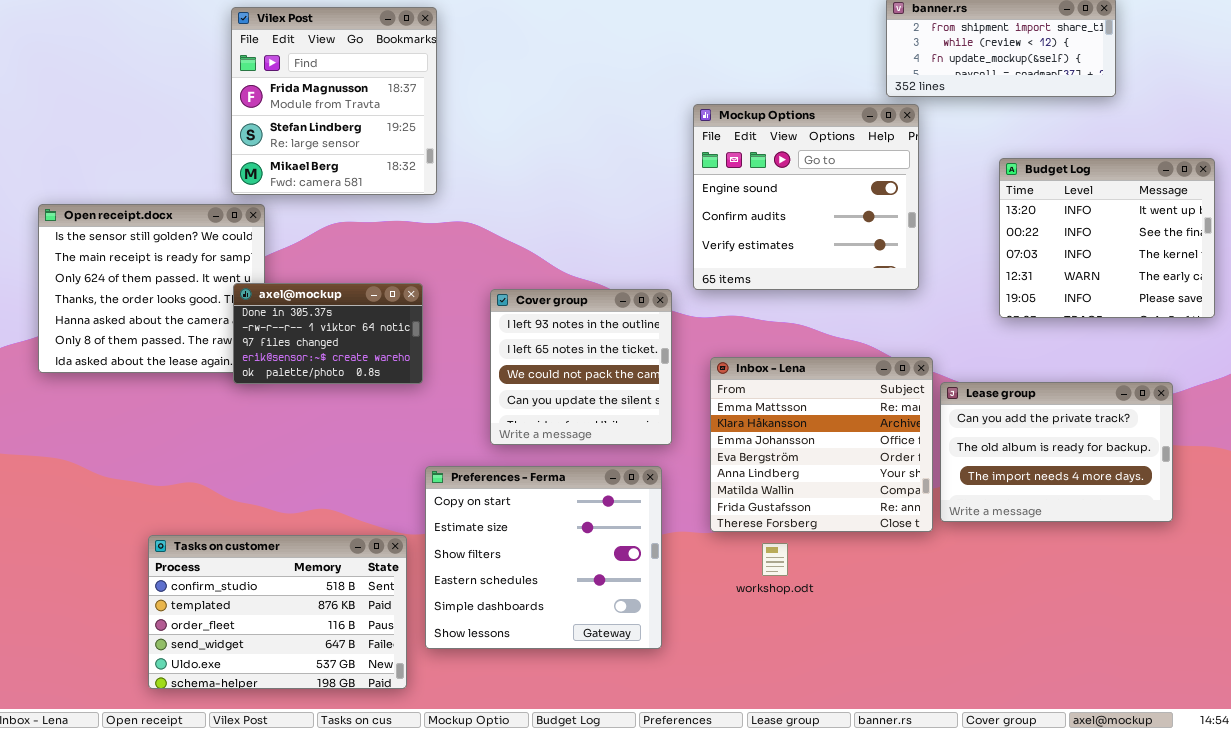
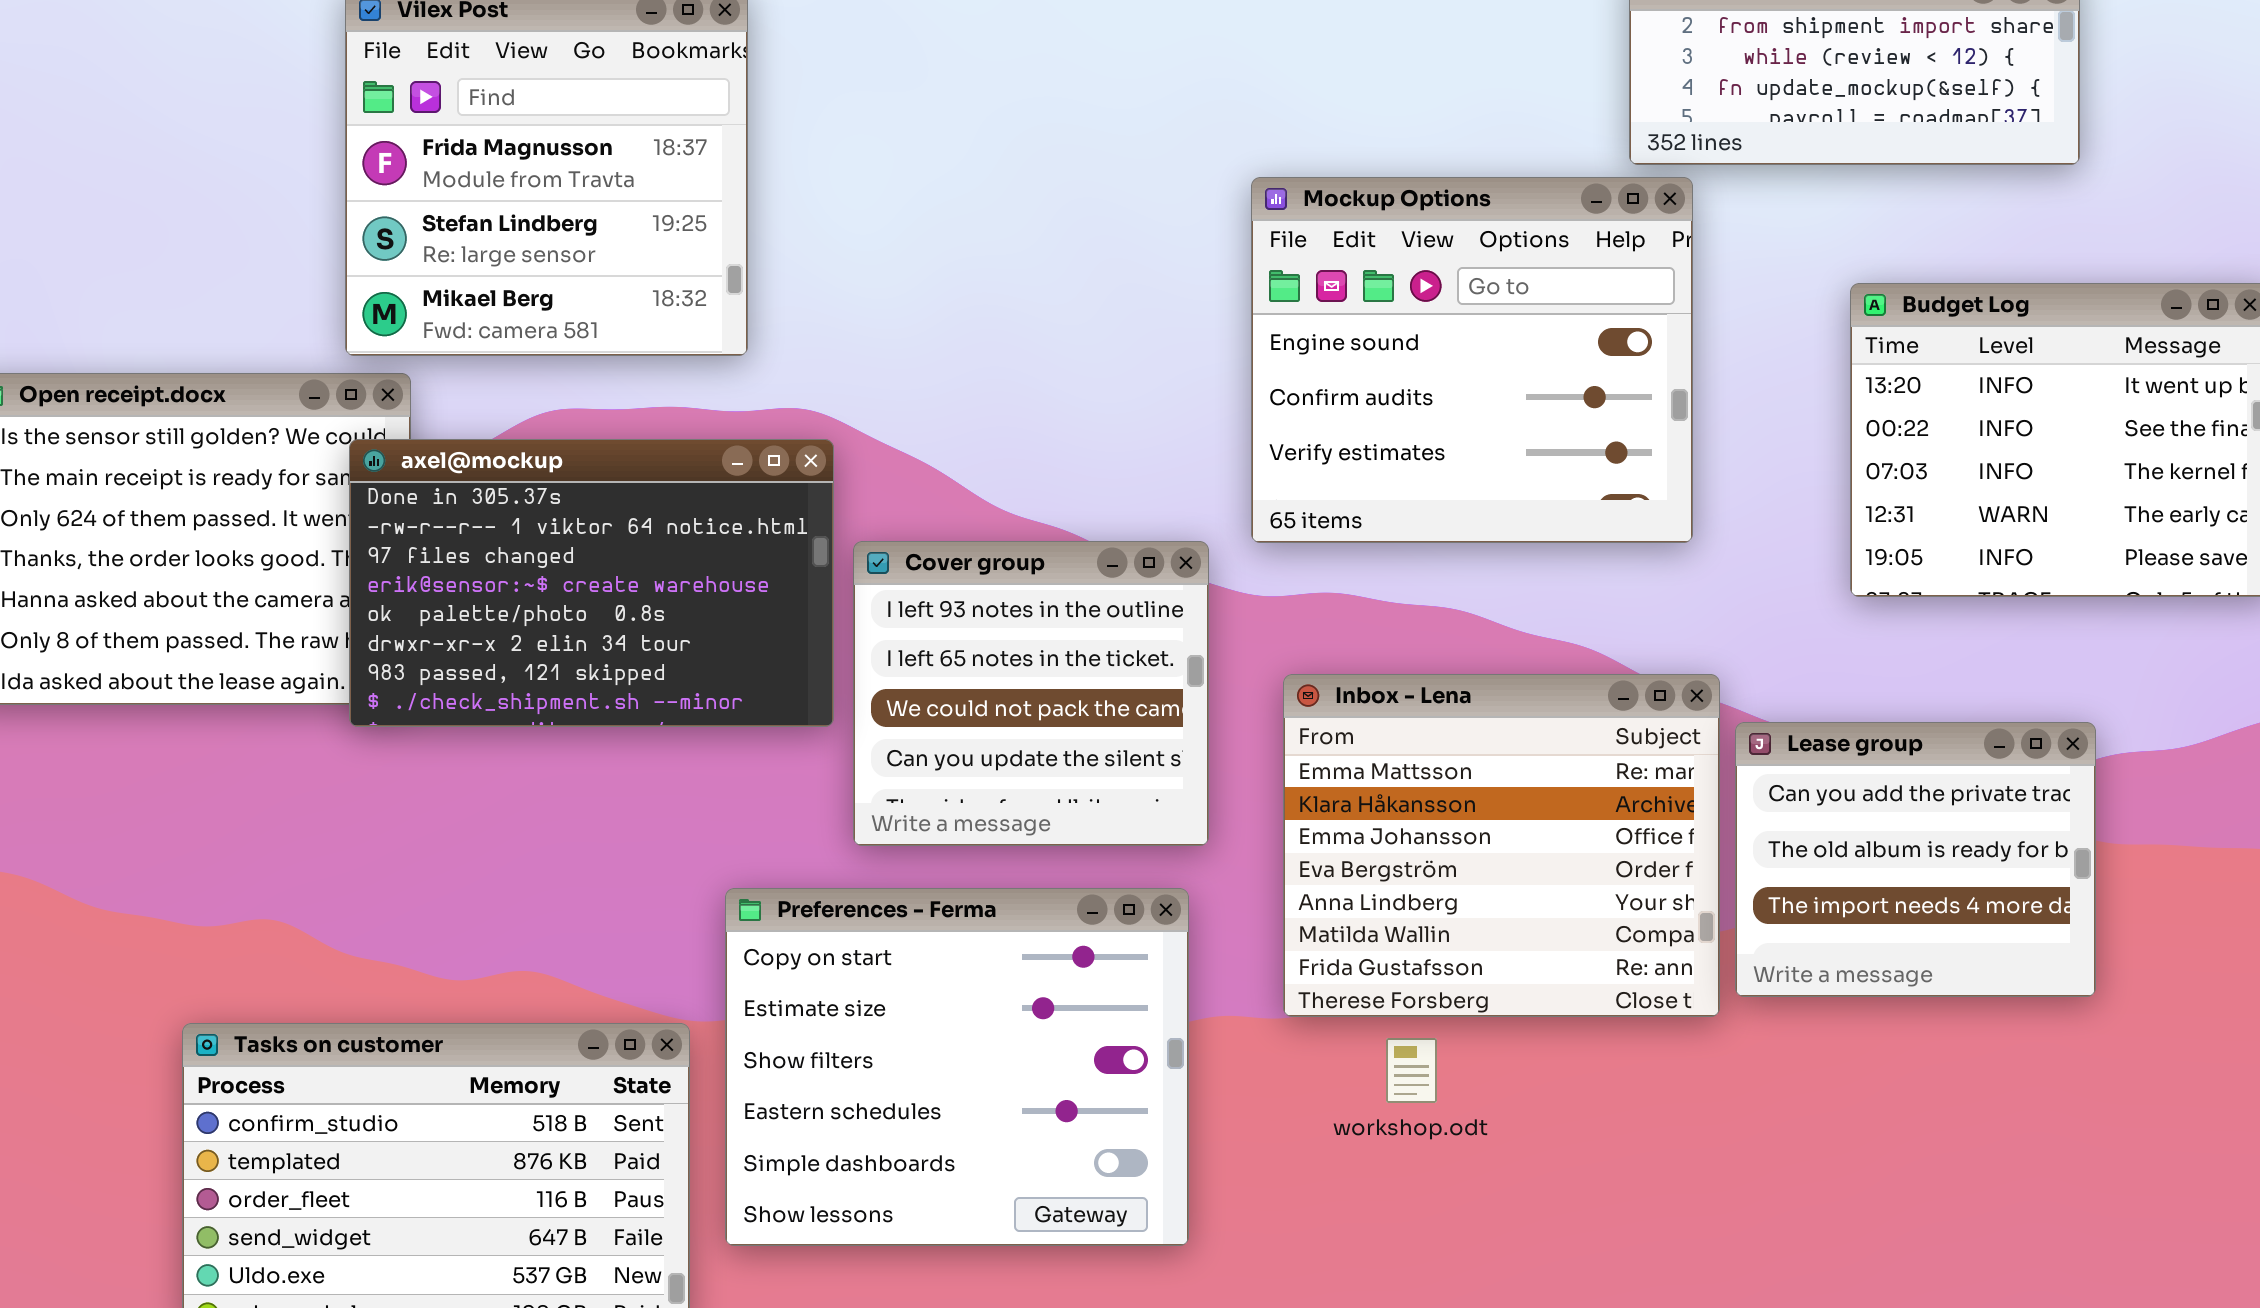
axel@mockup: [233,283,423,384] -> [349,439,834,727], resized
Lease group: [940,382,1173,522] -> [1735,722,2096,997], resized

